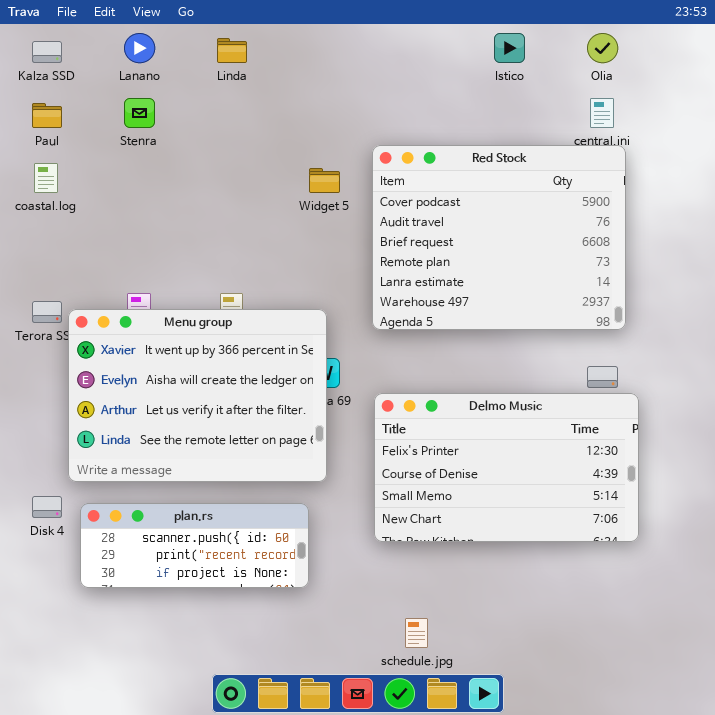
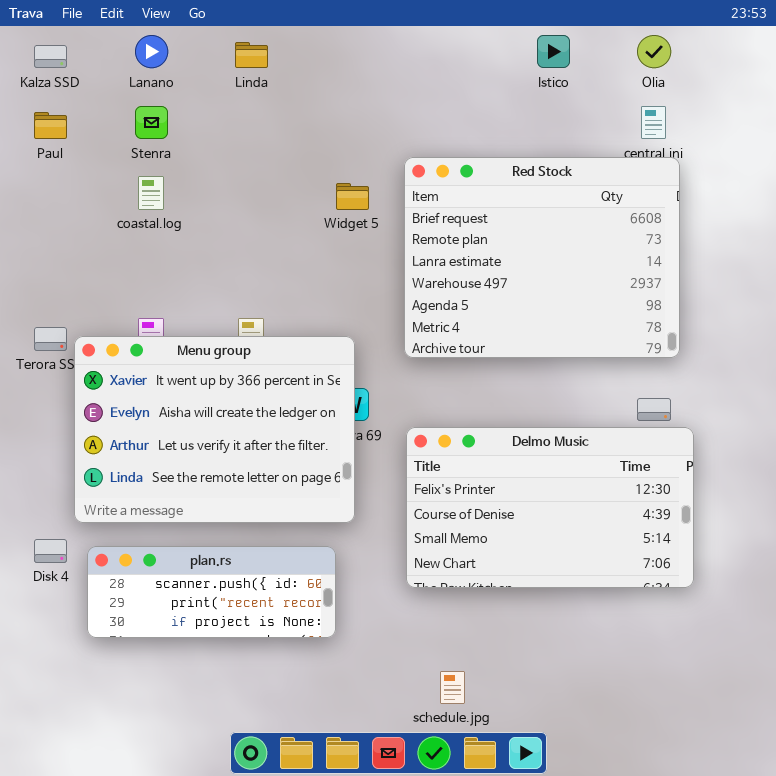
Red Stock: [372,145,626,330] -> [404,157,680,358], scrolled down 2 rows
coastal.log: [34,163,58,193] -> [138,176,164,210], moved

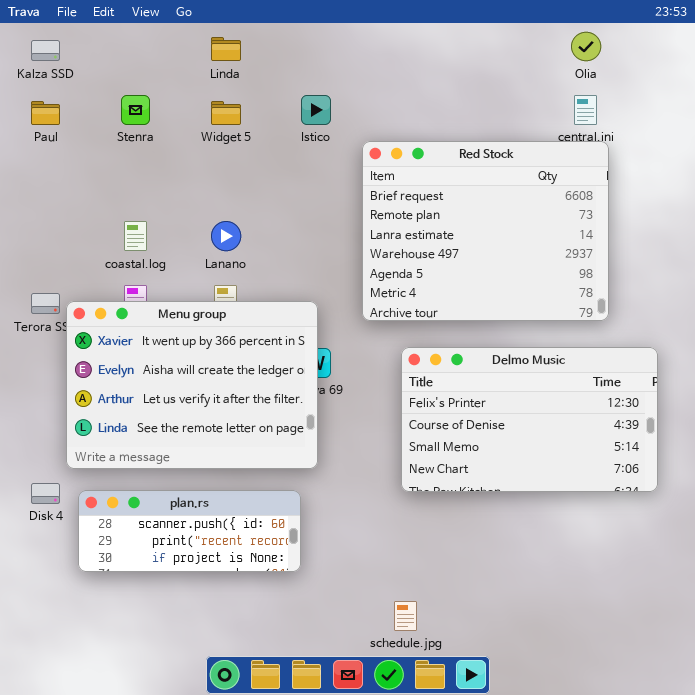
Lanano: [135,35,168,68] -> [211,221,241,251], moved
Istico: [537,35,570,68] -> [301,95,331,125], moved
coastal.log: [138,176,164,210] -> [124,221,147,251], moved
Widget 5: [336,183,369,210] -> [211,101,241,125], moved
Delmo Music: [406,427,694,588] -> [401,347,658,492], moved

